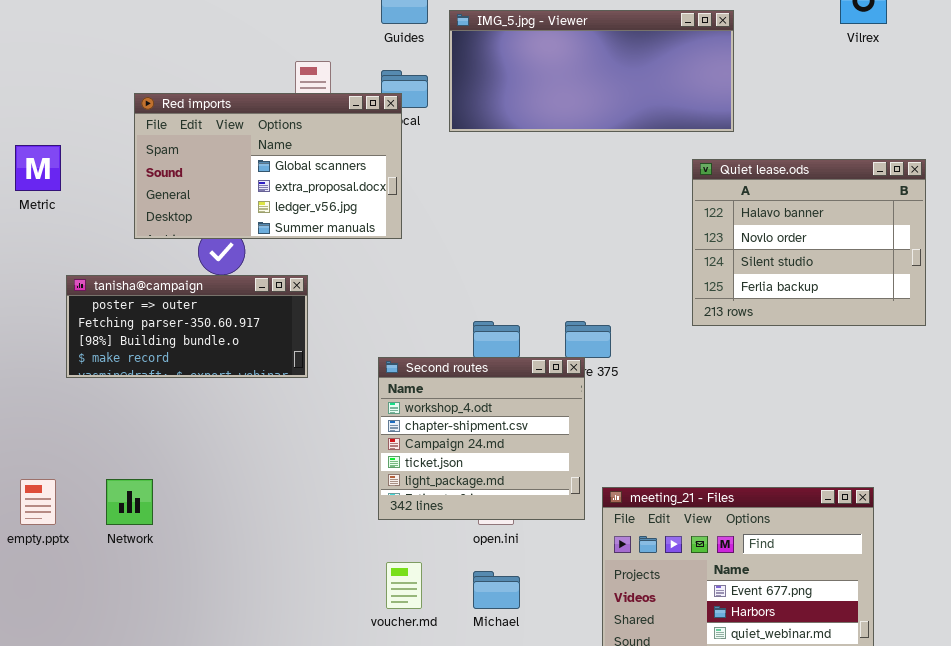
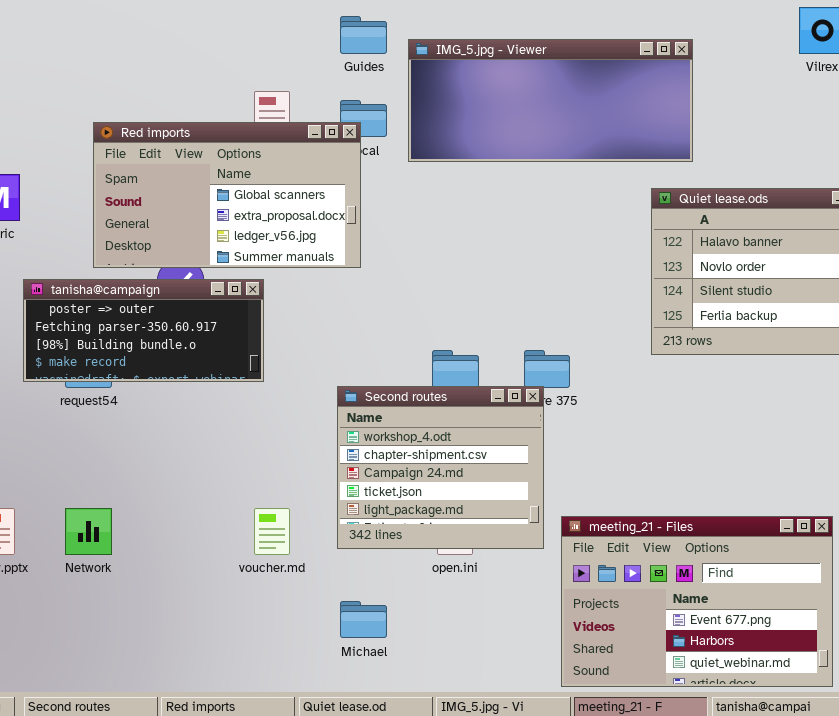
tanisha@campaign: [66,275,308,378] -> [23,279,264,382], moved
voucher.md: [386,562,422,609] -> [254,508,290,555], moved
Michael: [473,571,520,609] -> [340,601,387,638], moved

